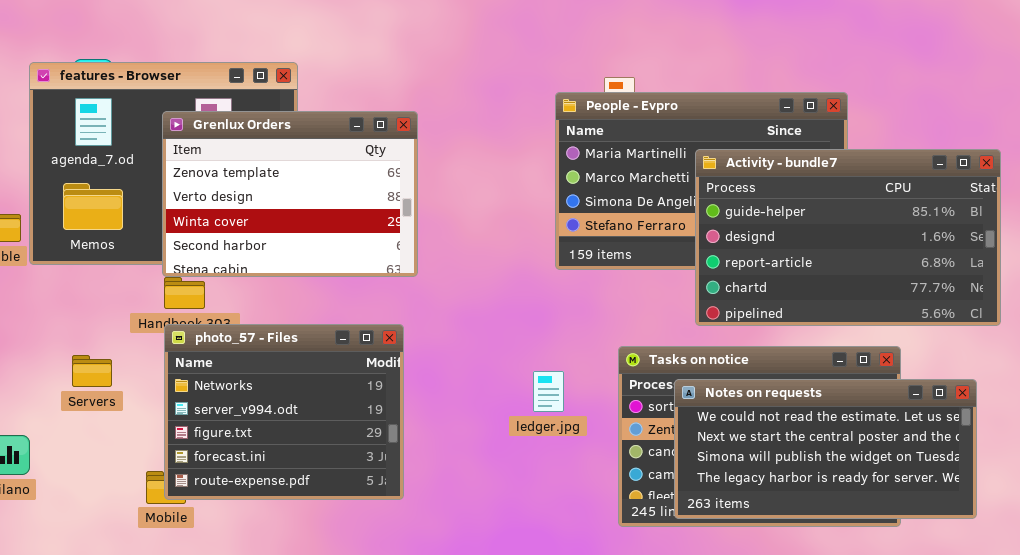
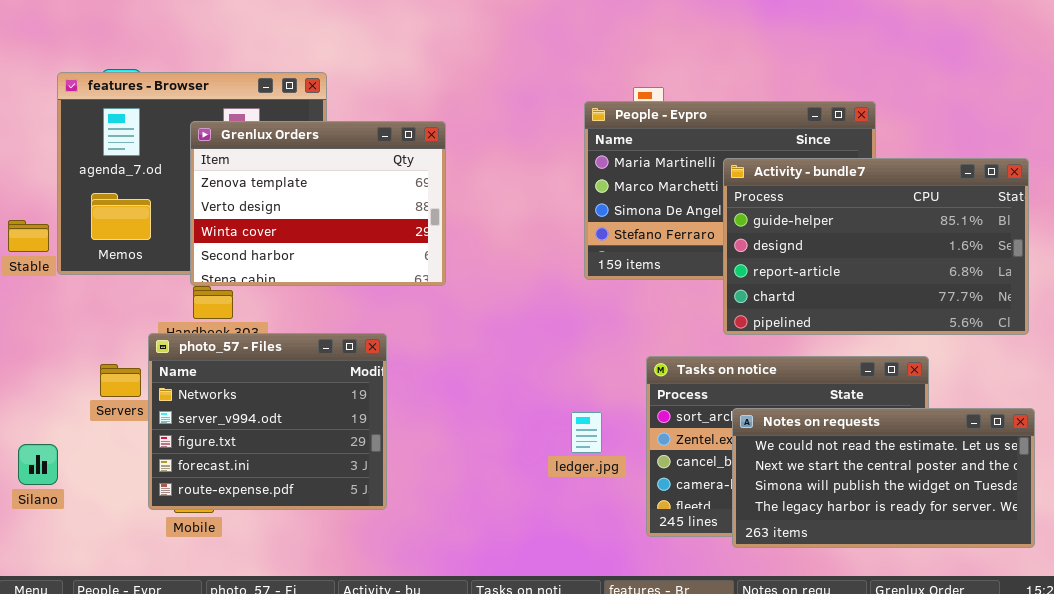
photo_57 - Files: [164,324,404,500] -> [148,333,387,510], moved
ledger.jpg: [533,371,564,412] -> [571,412,602,453], moved
Notes on requests: [674,379,977,519] -> [732,408,1035,548], moved

